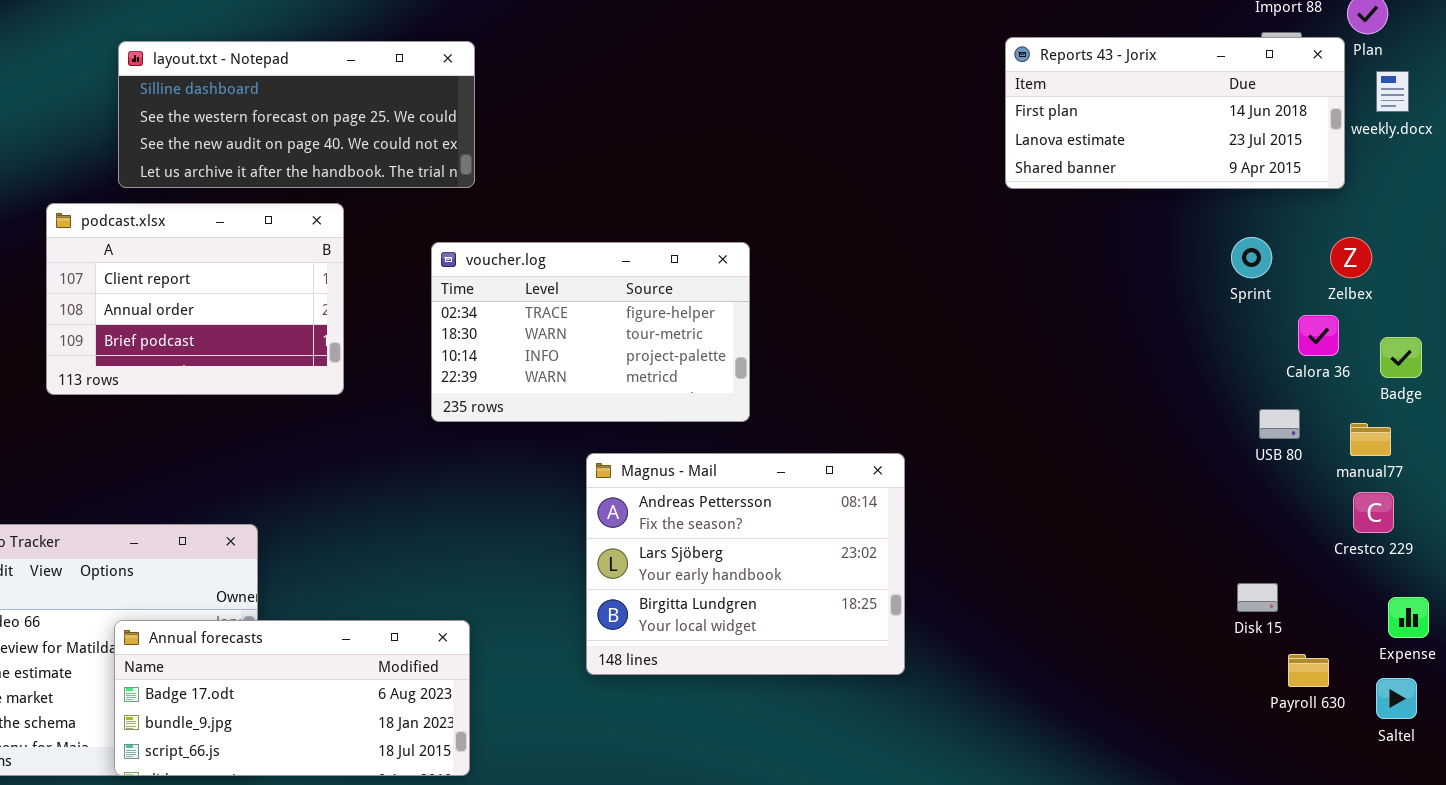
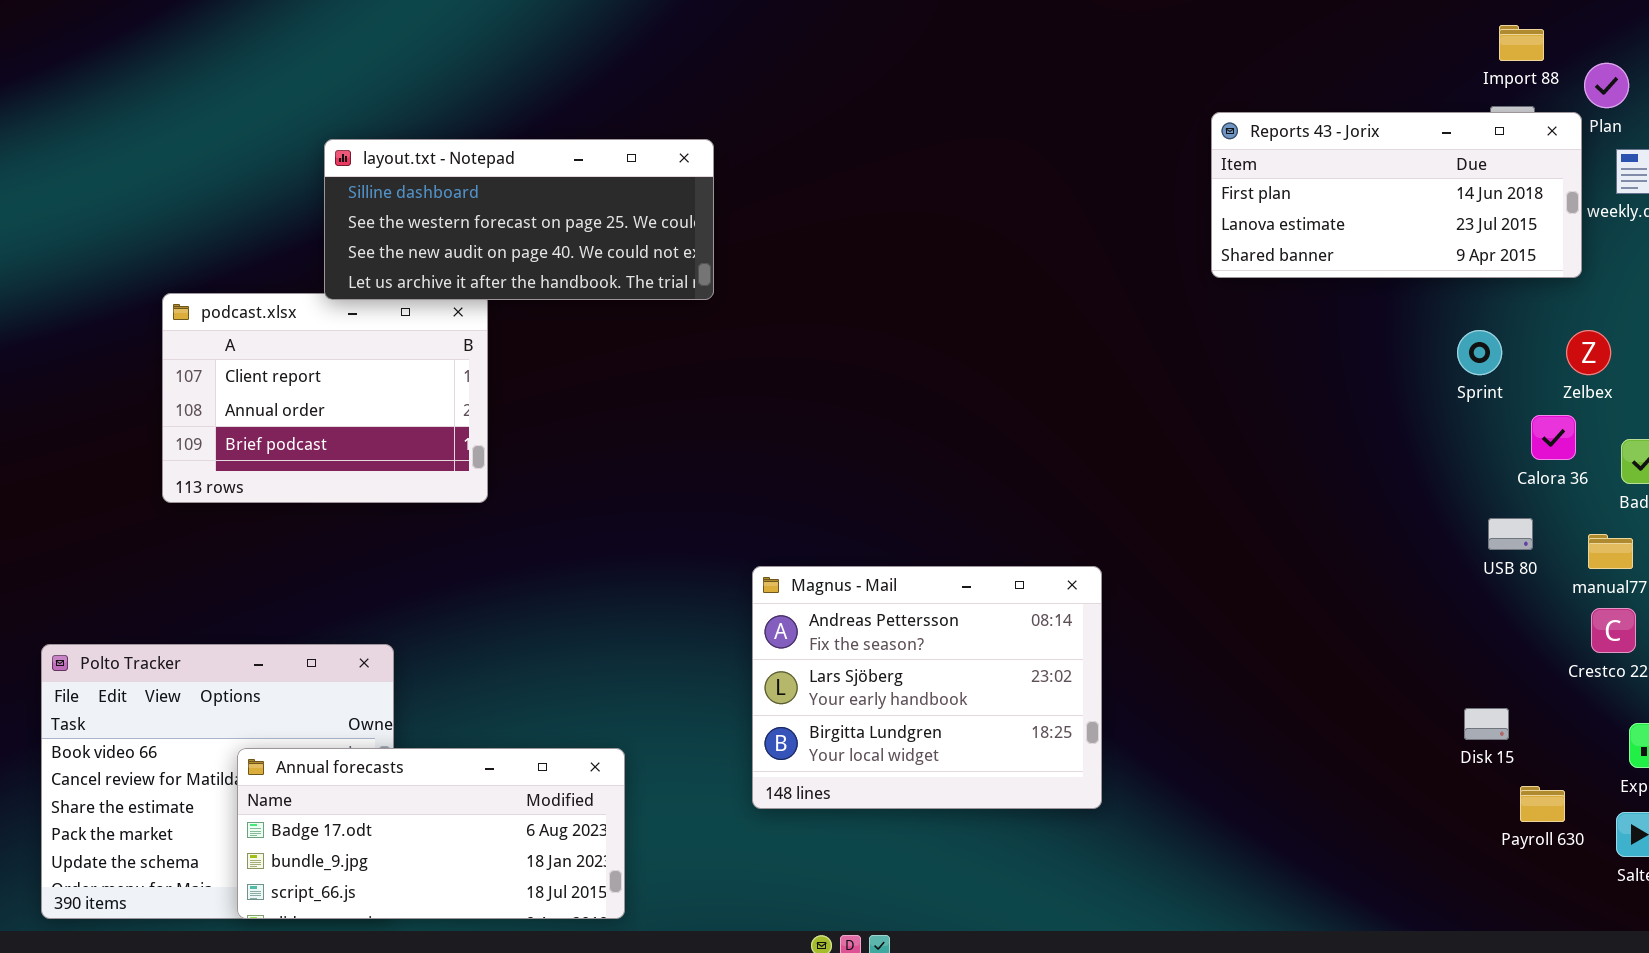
layout.txt - Notepad: [118,41,475,188] -> [324,139,714,300], moved
voucher.log: [431,242,750,422] -> none, closed

